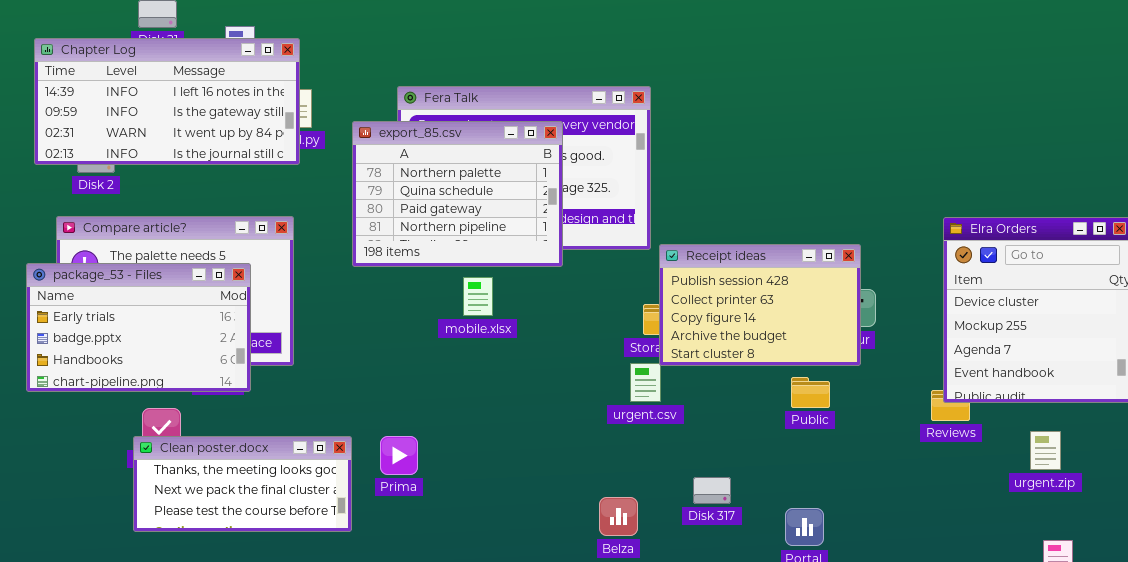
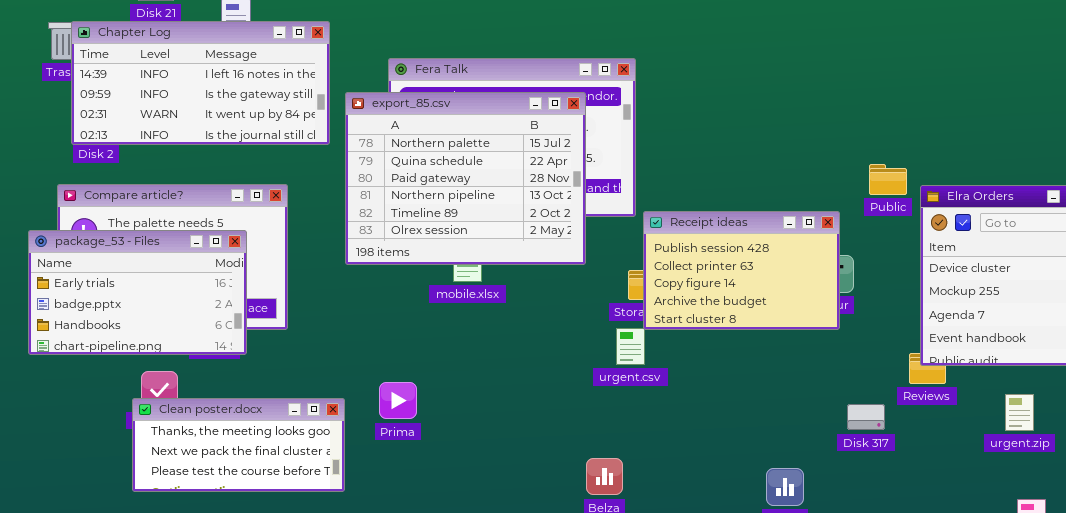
Chapter Log: [34,38,300,165] -> [71,21,330,145], moved
export_85.csv: [352,121,563,267] -> [345,92,586,265], resized
Public: [791,377,830,408] -> [869,164,907,195], moved
Prima: [380,436,418,475] -> [379,382,417,419], moved
Disk 317: [693,477,731,504] -> [847,404,885,430], moved

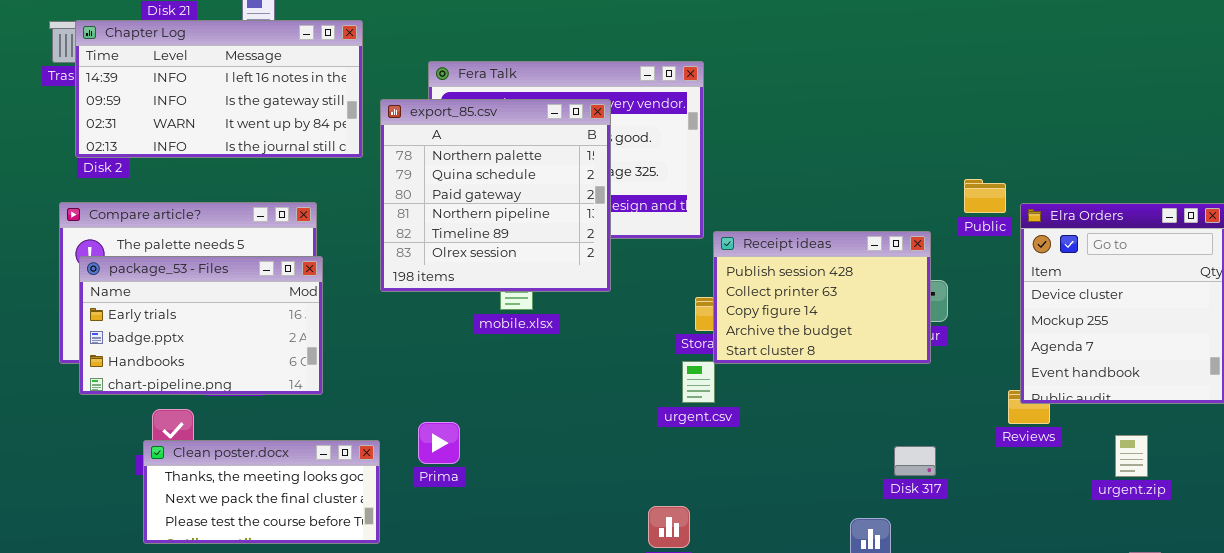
export_85.csv: [345,92,586,265] -> [380,99,611,292], resized
package_53 - Files: [28,230,247,355] -> [79,256,323,395], moved
Disk 317: [847,404,885,430] -> [894,446,936,476], moved

